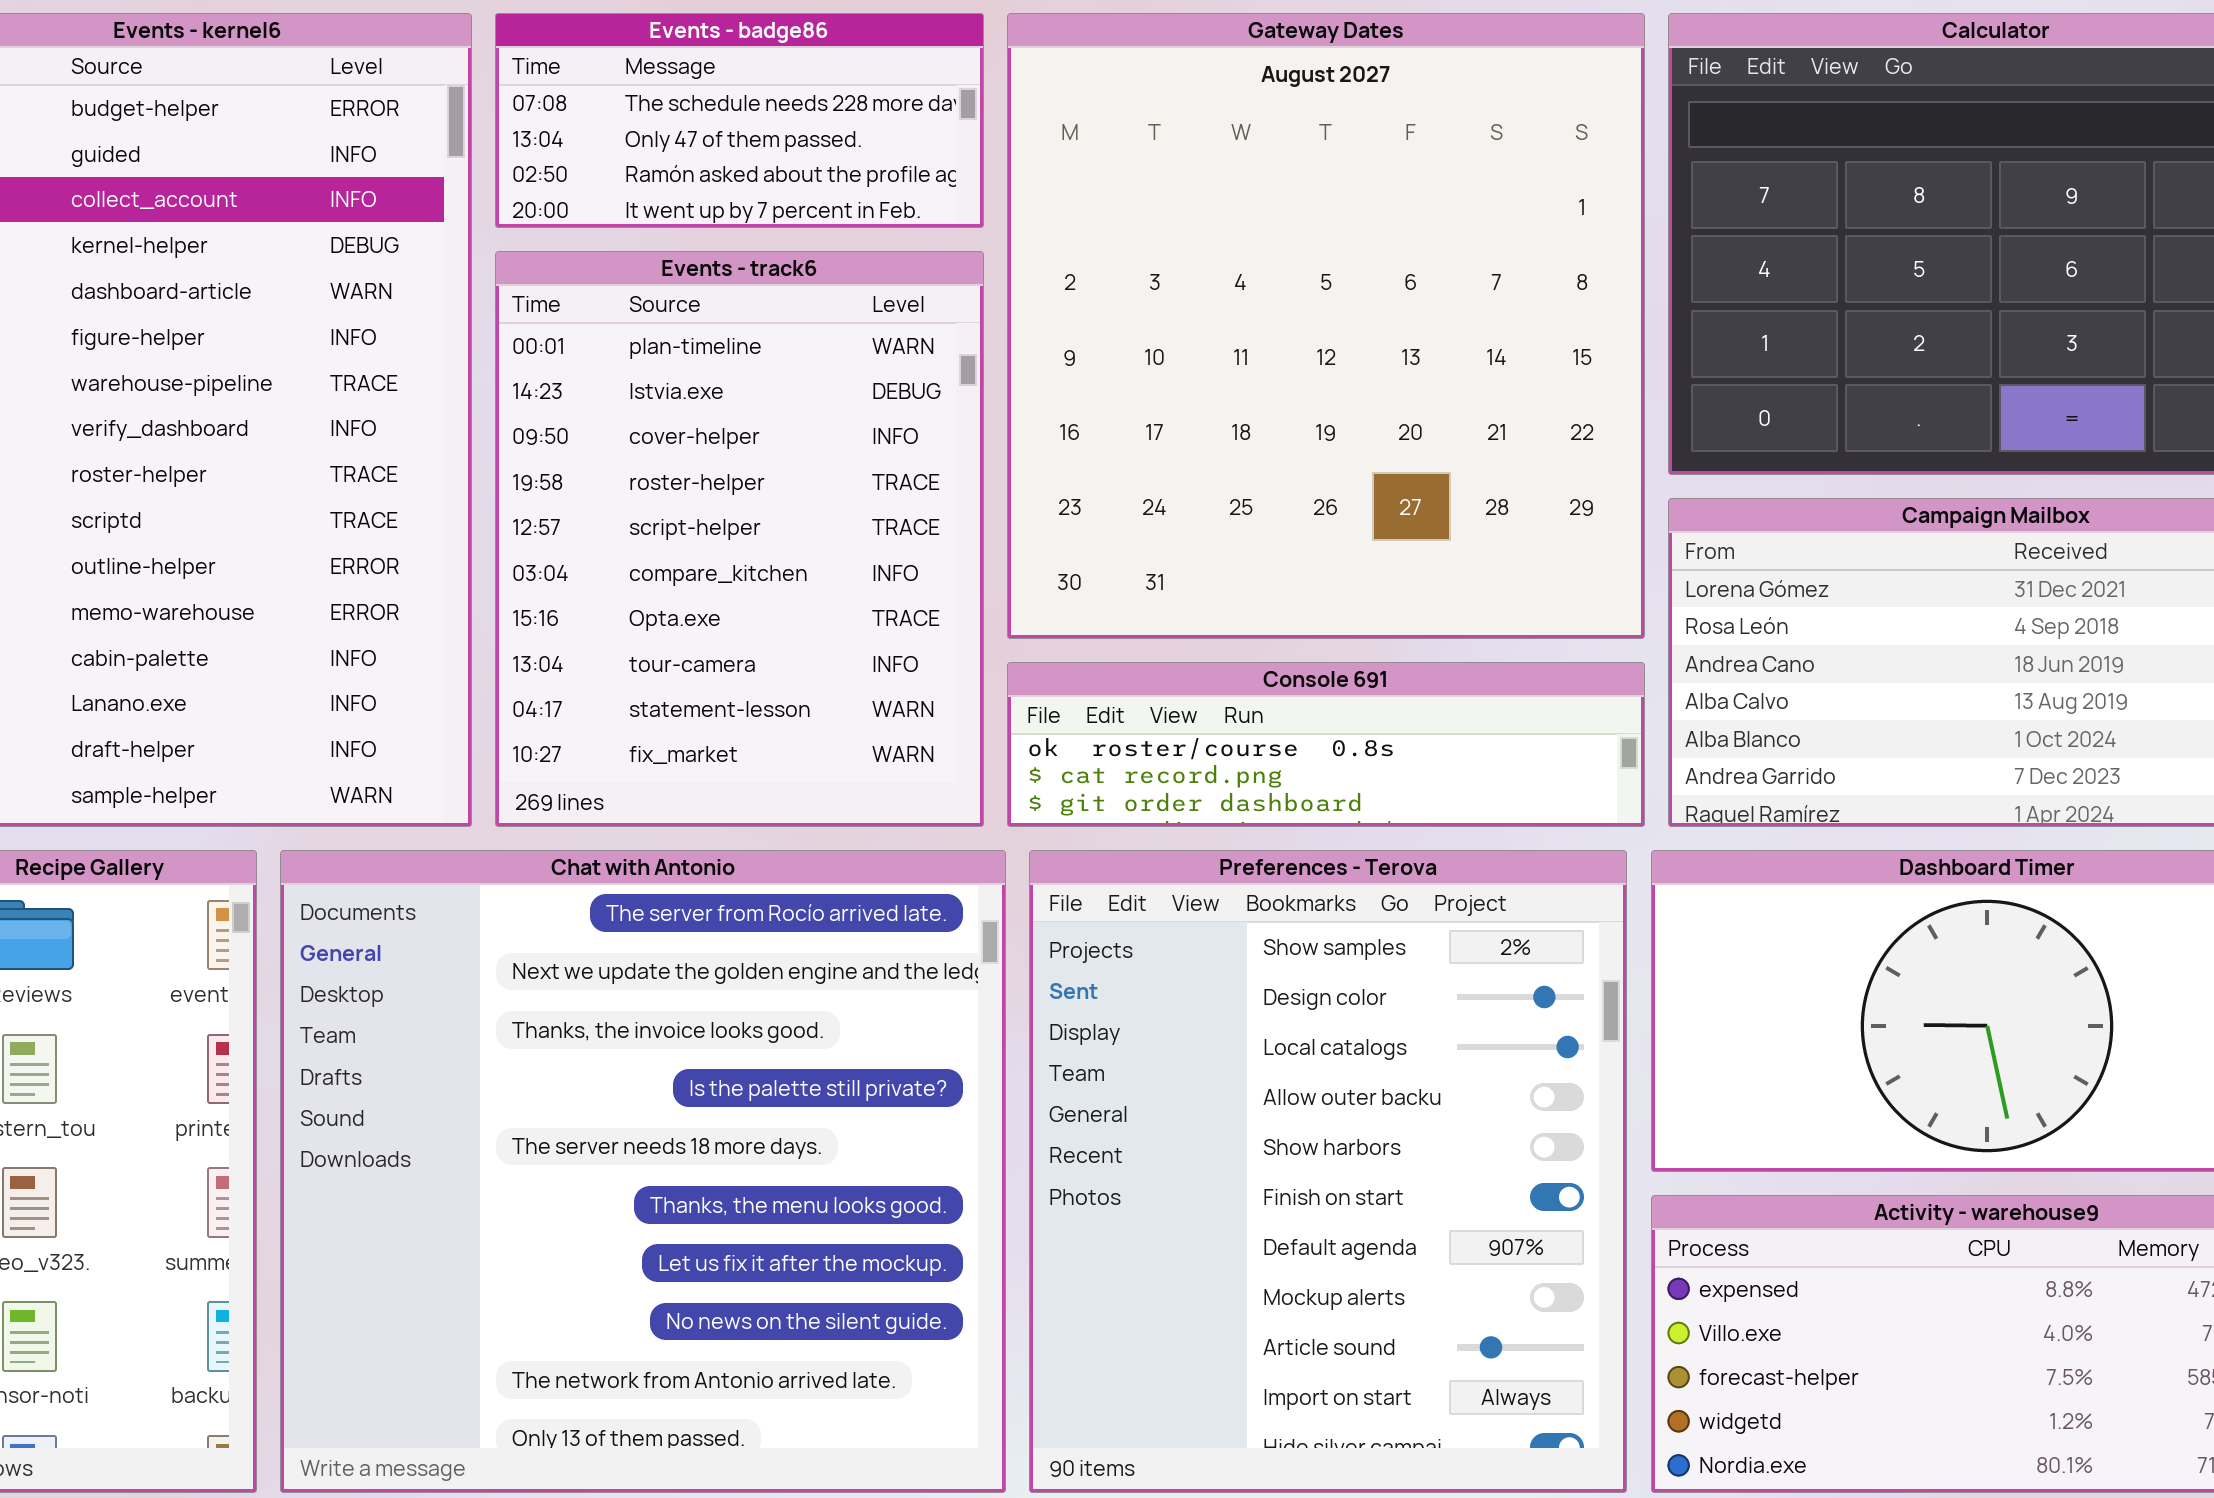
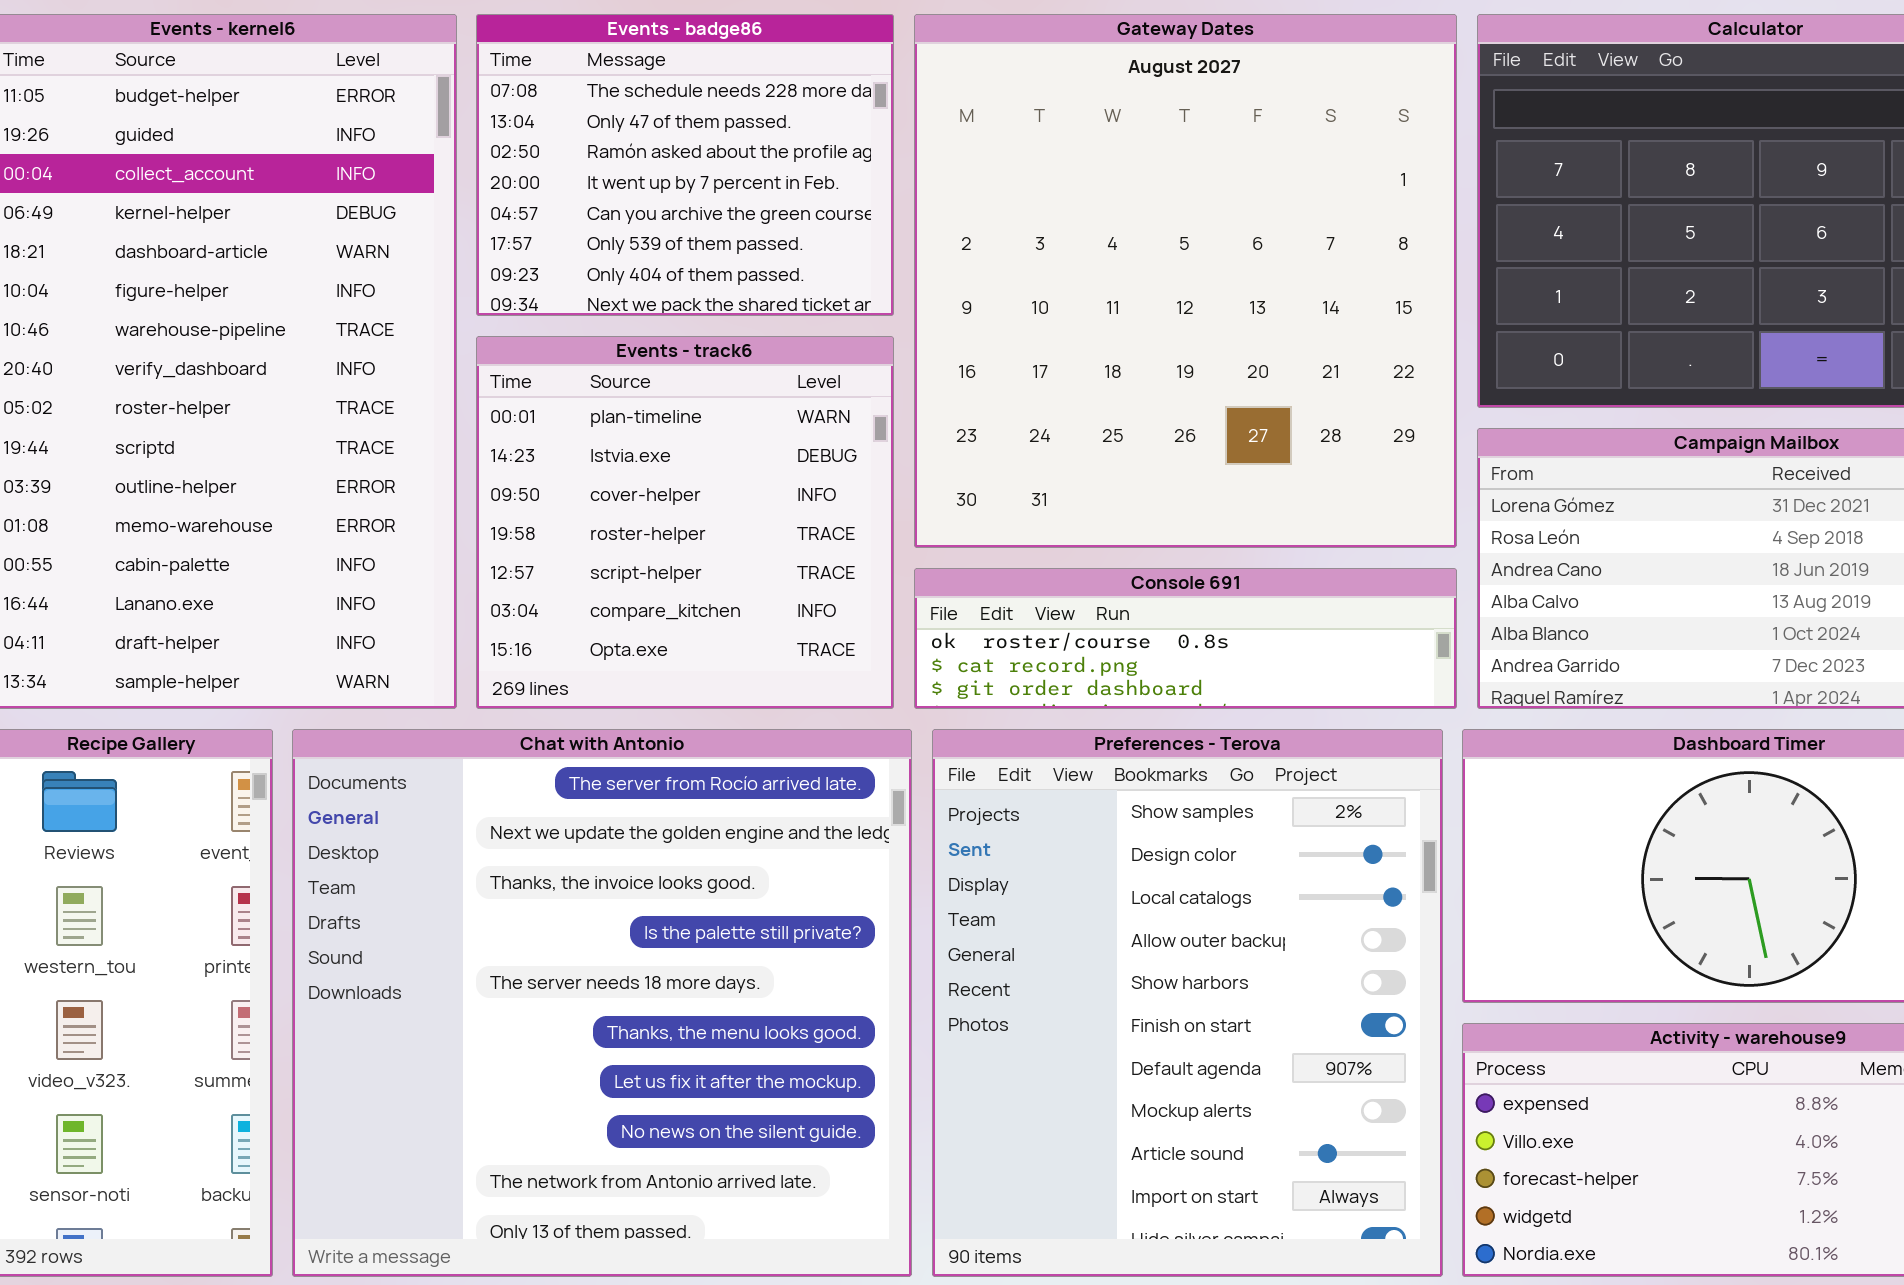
Events - badge86: [495,13,984,228] -> [476,14,894,316], resized
Events - track6: [495,251,984,827] -> [476,336,894,709], resized

